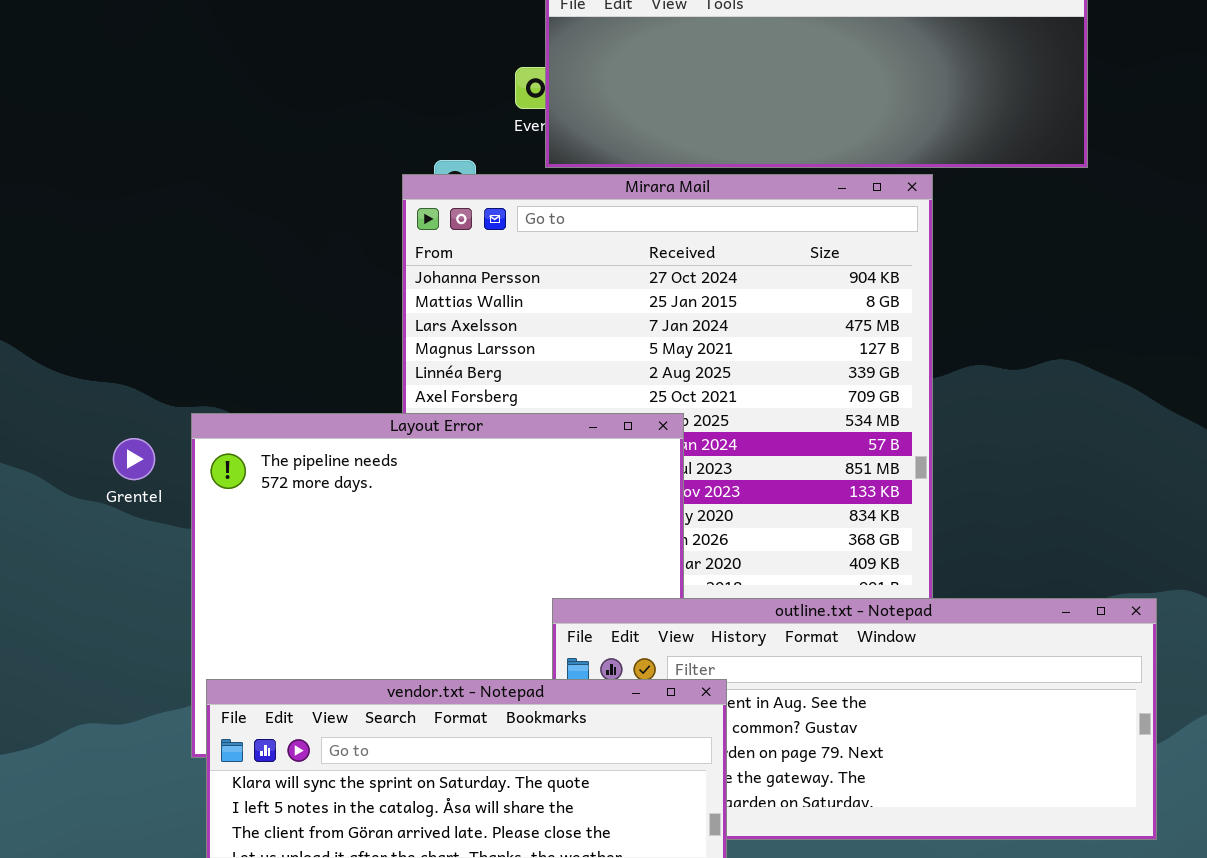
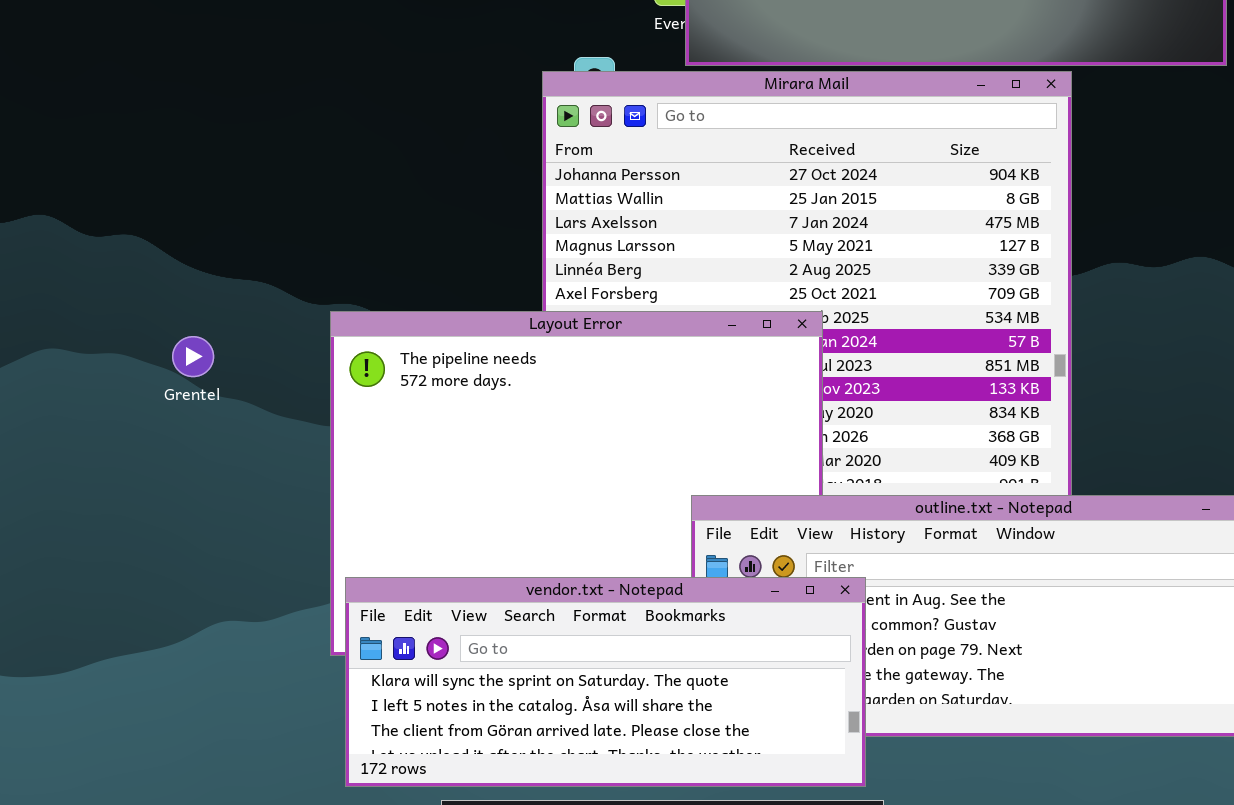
Grentel: [113,438,155,480] -> [172,336,214,377], moved

